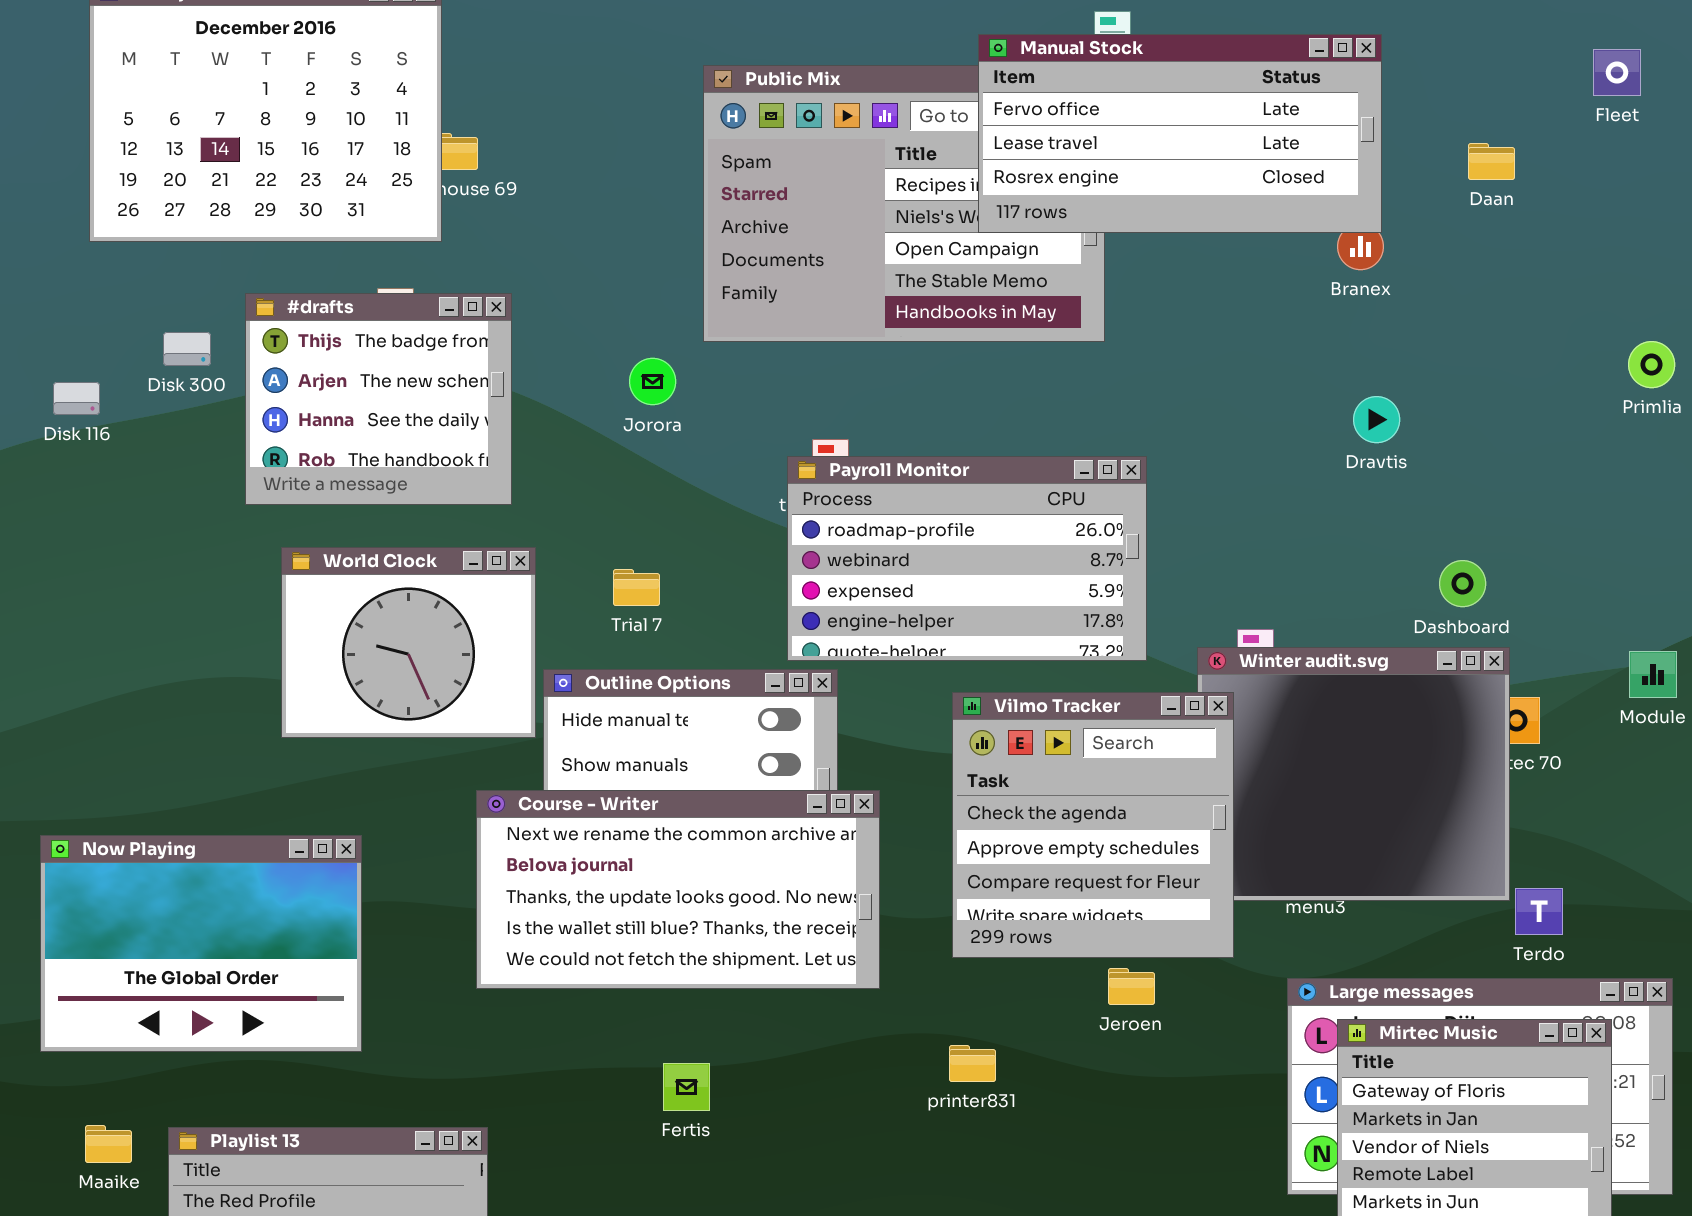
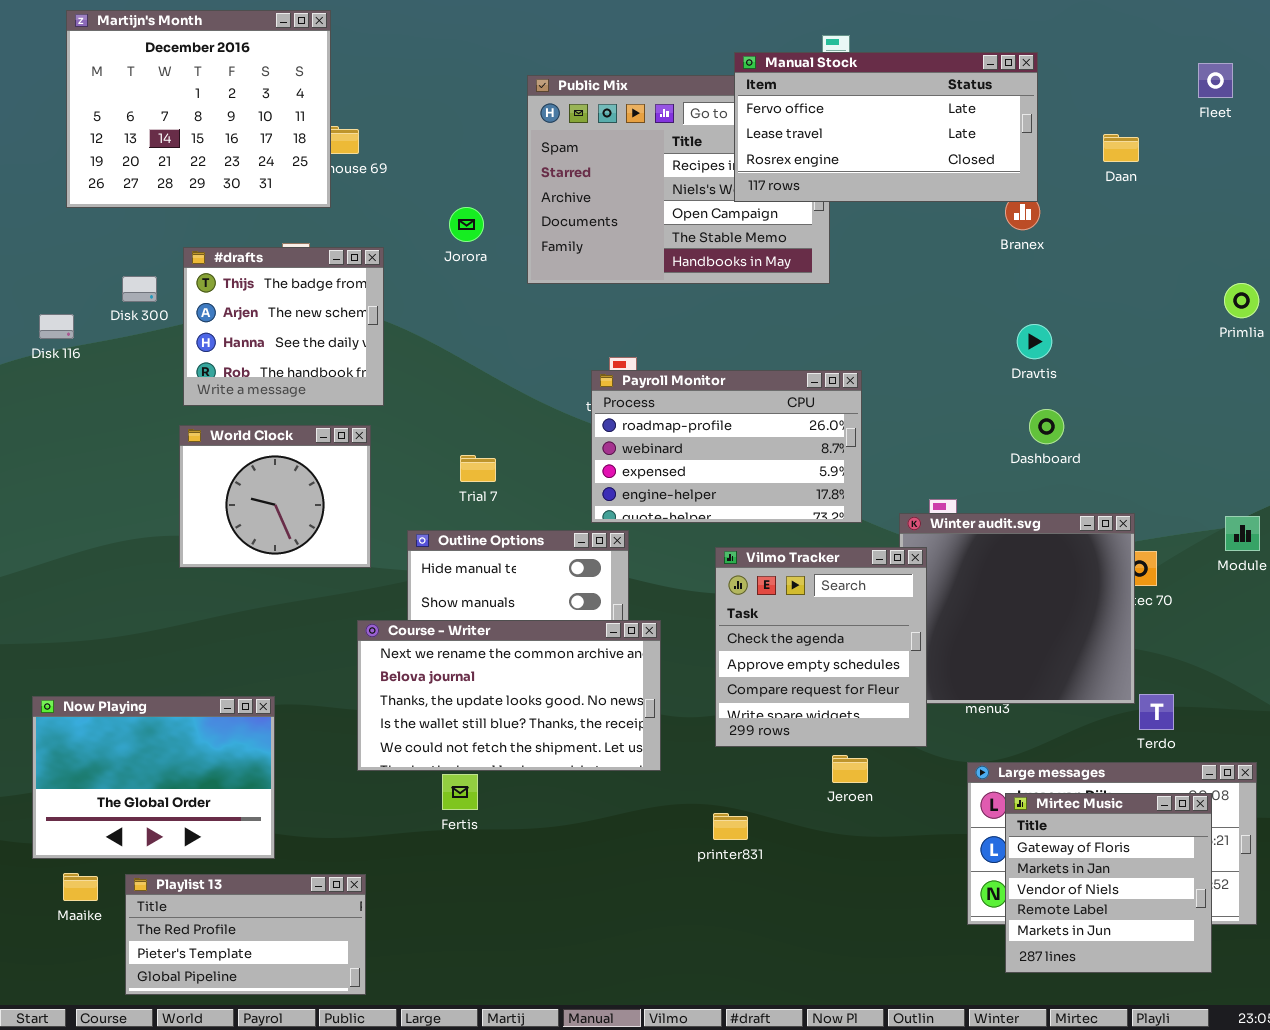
Jorora: [629,358,676,405] -> [449,207,484,242], moved
World Clock: [281,547,536,738] -> [179,425,371,568], moved
Dashboard: [1439,560,1486,607] -> [1029,409,1064,444], moved
Now Playing: [40,835,362,1052] -> [32,696,275,859], moved
Fertis: [663,1063,710,1111] -> [442,774,478,810], moved

